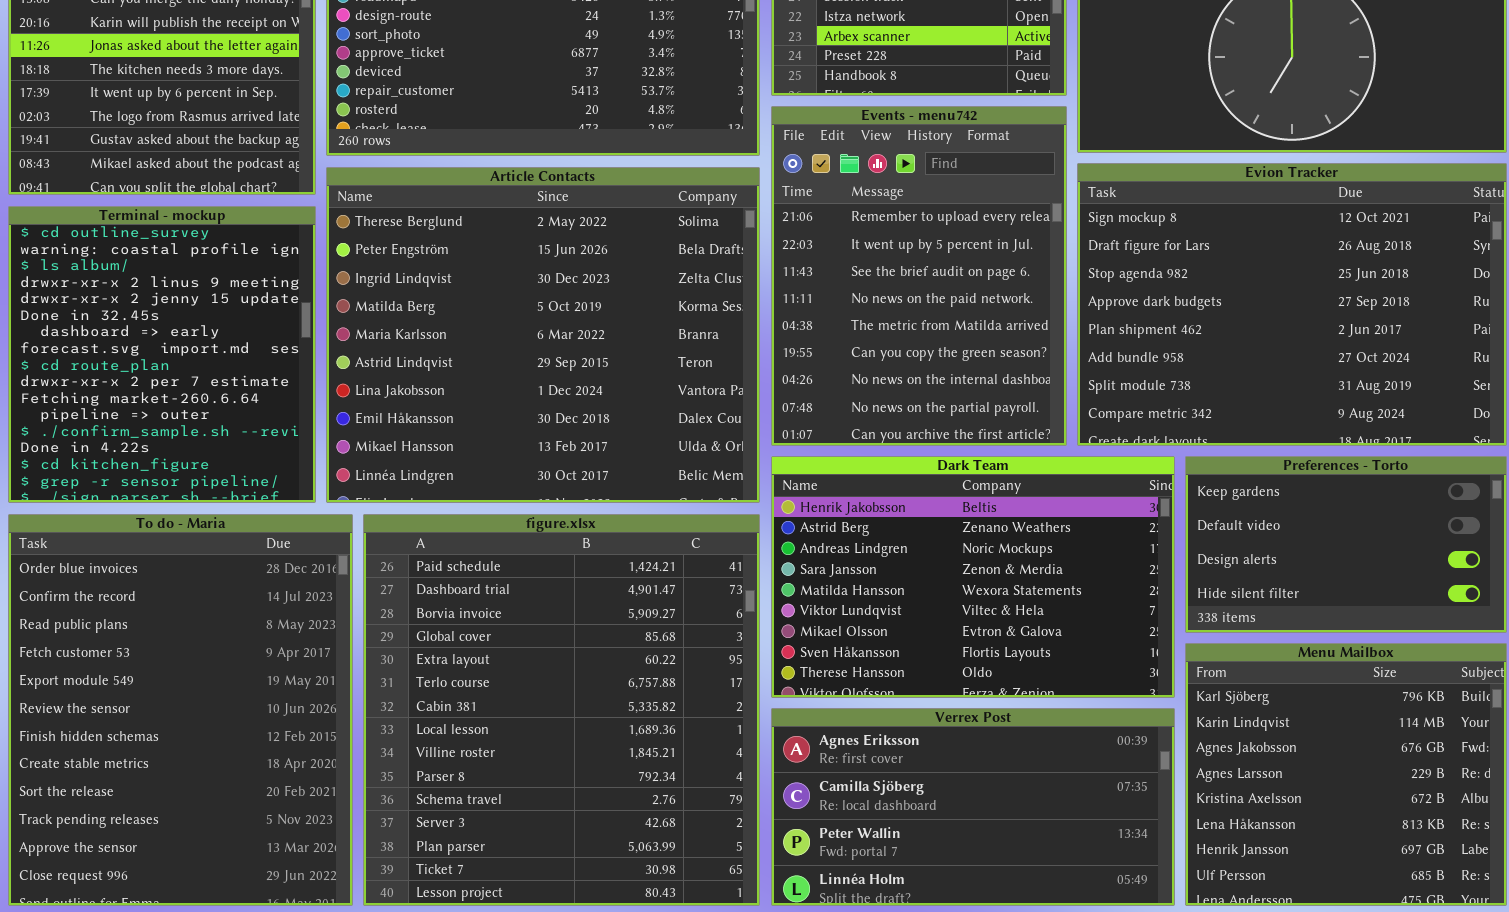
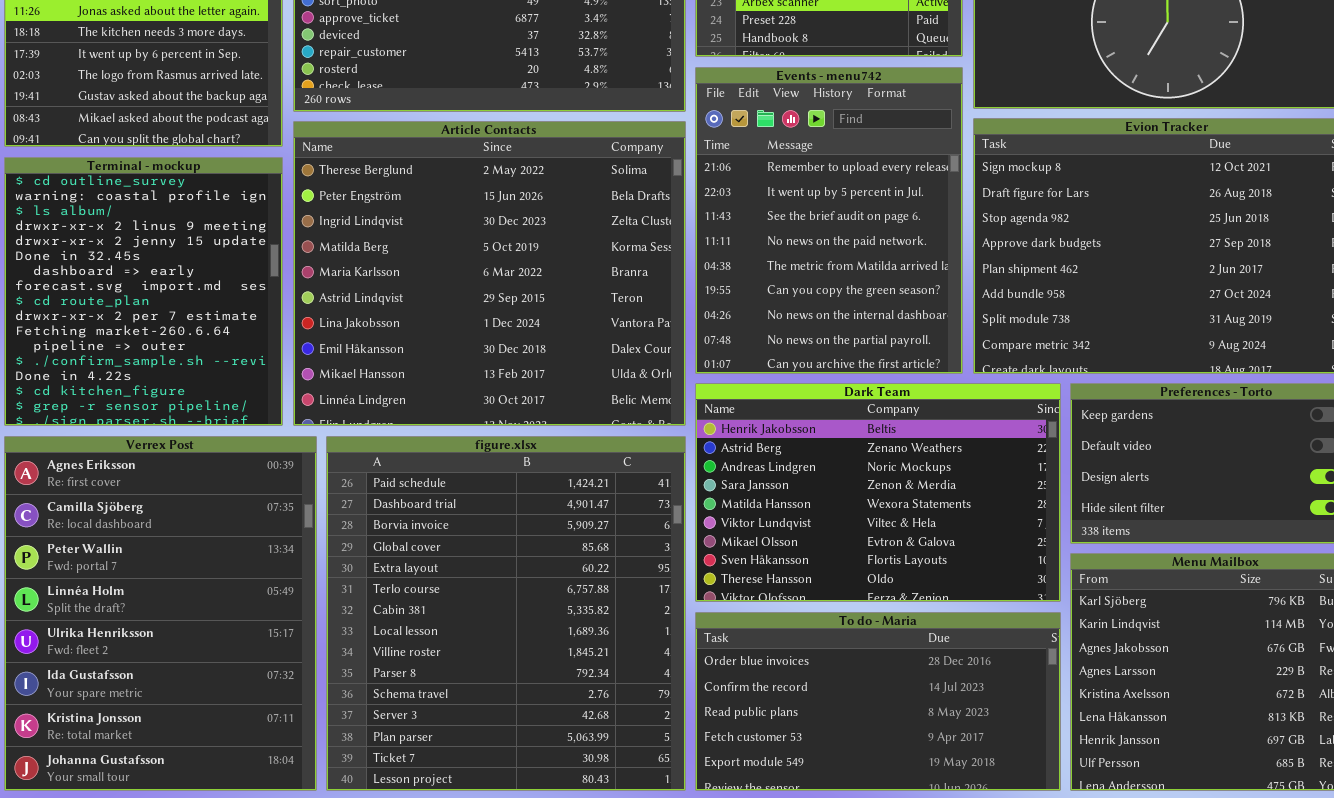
To do - Maria: [8,514,353,906] -> [695,612,1061,791], moved, resized
Verrex Post: [771,708,1175,906] -> [4,436,317,791], moved, resized

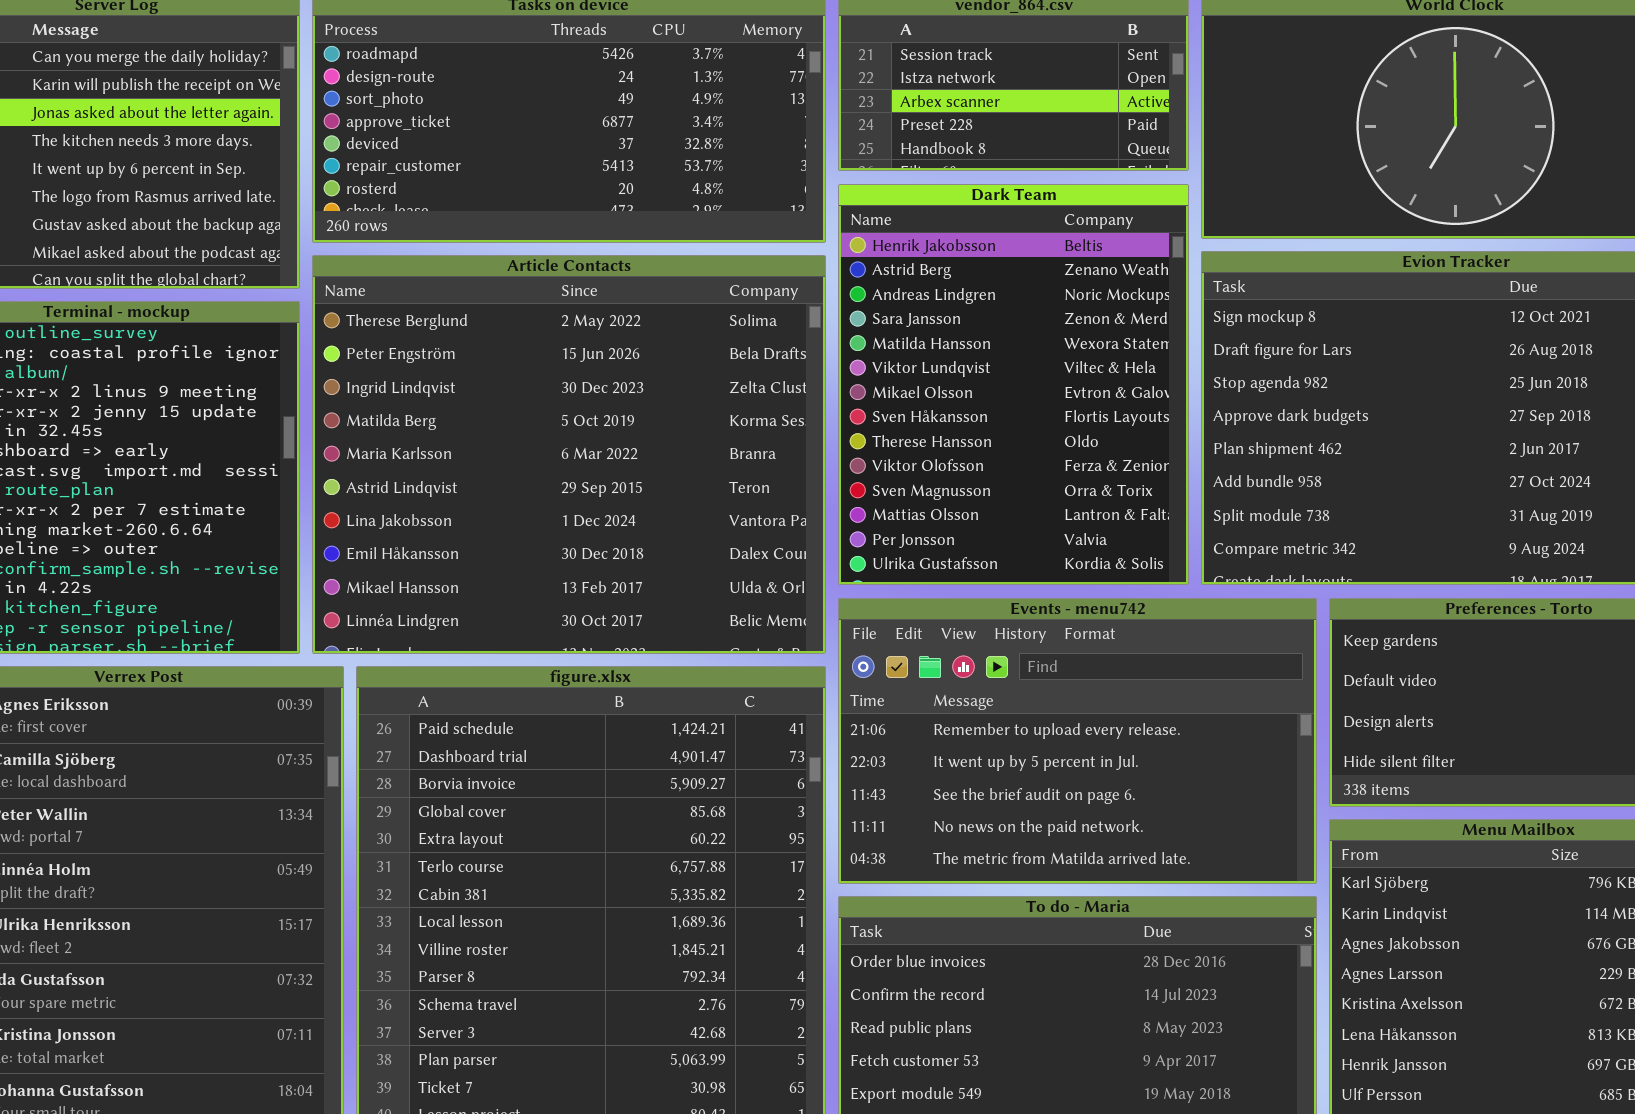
Events - menu742: [695,67,963,374] -> [838,598,1317,884], moved, resized
Dark Team: [695,383,1061,602] -> [838,184,1189,585], moved, resized

